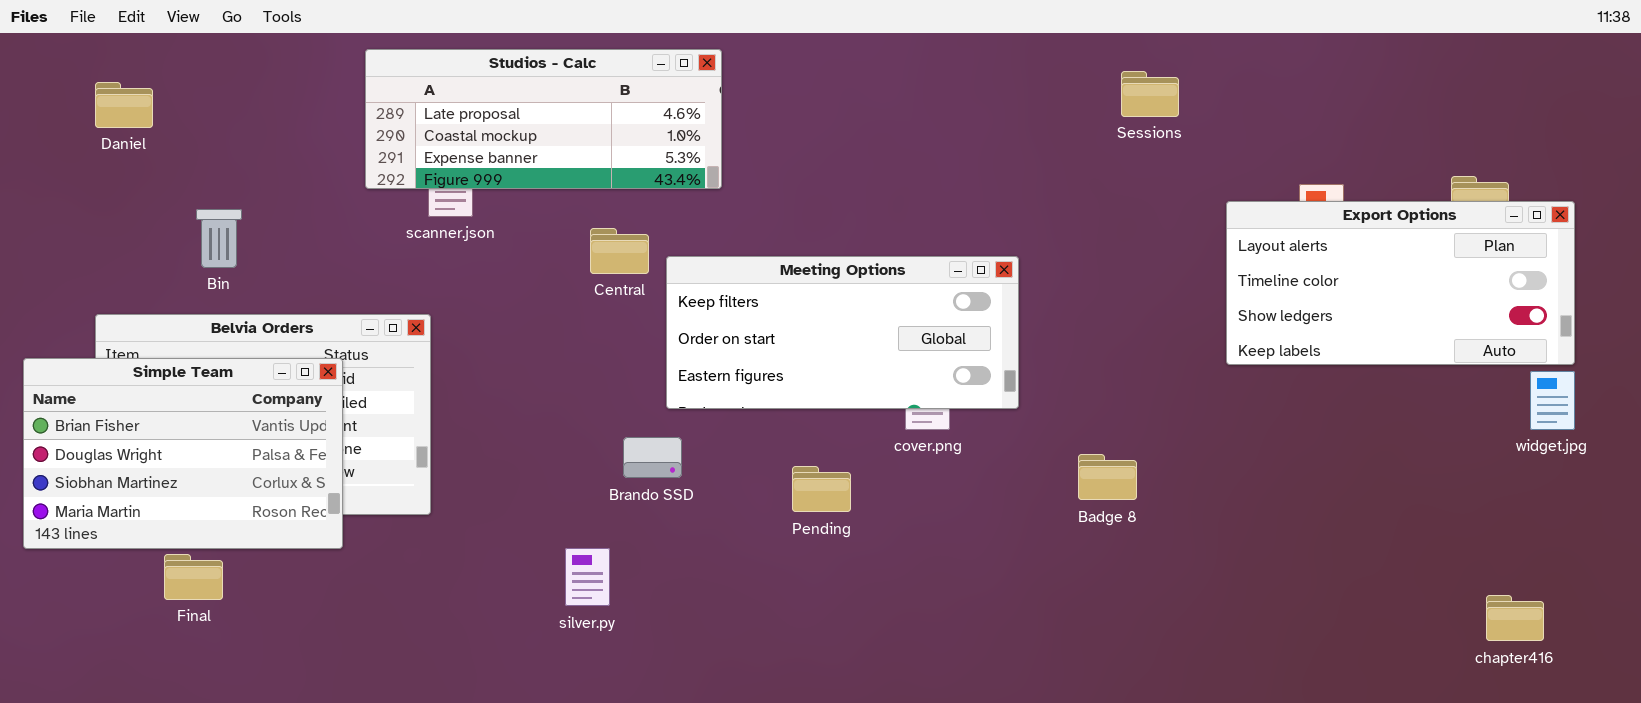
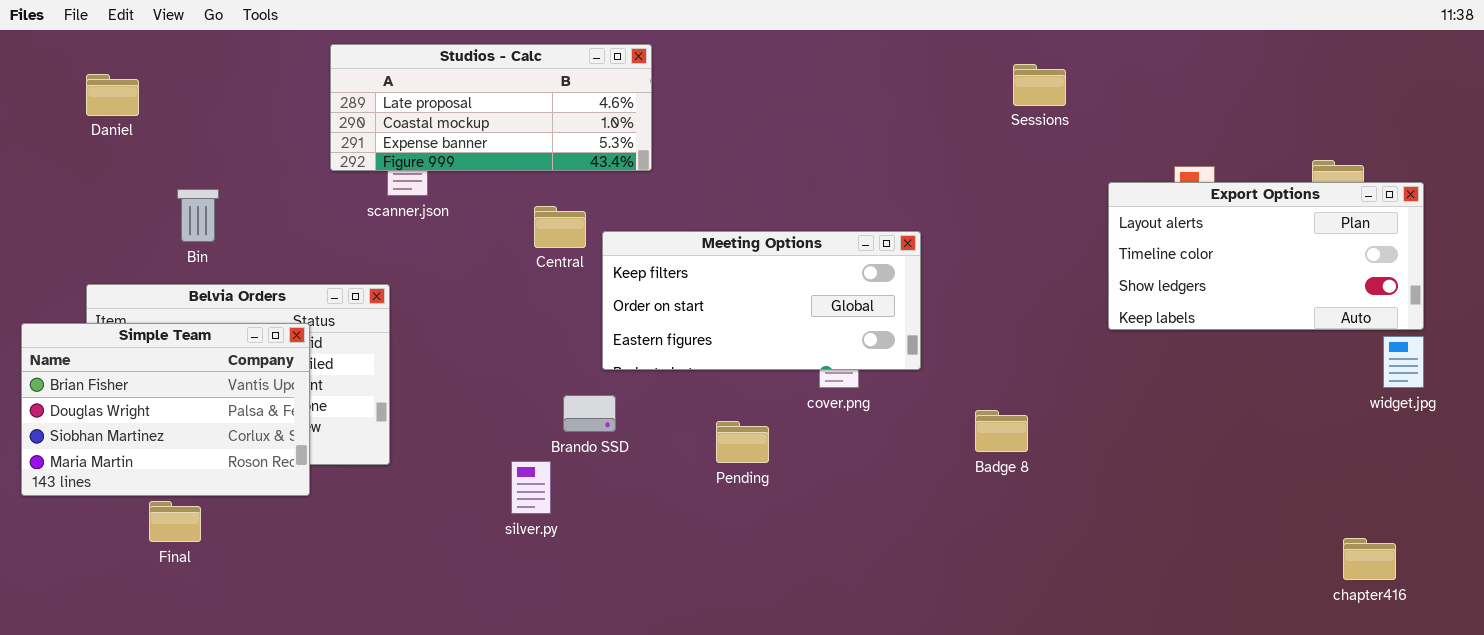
silver.py: [565,548,610,606] -> [511,461,551,514], moved

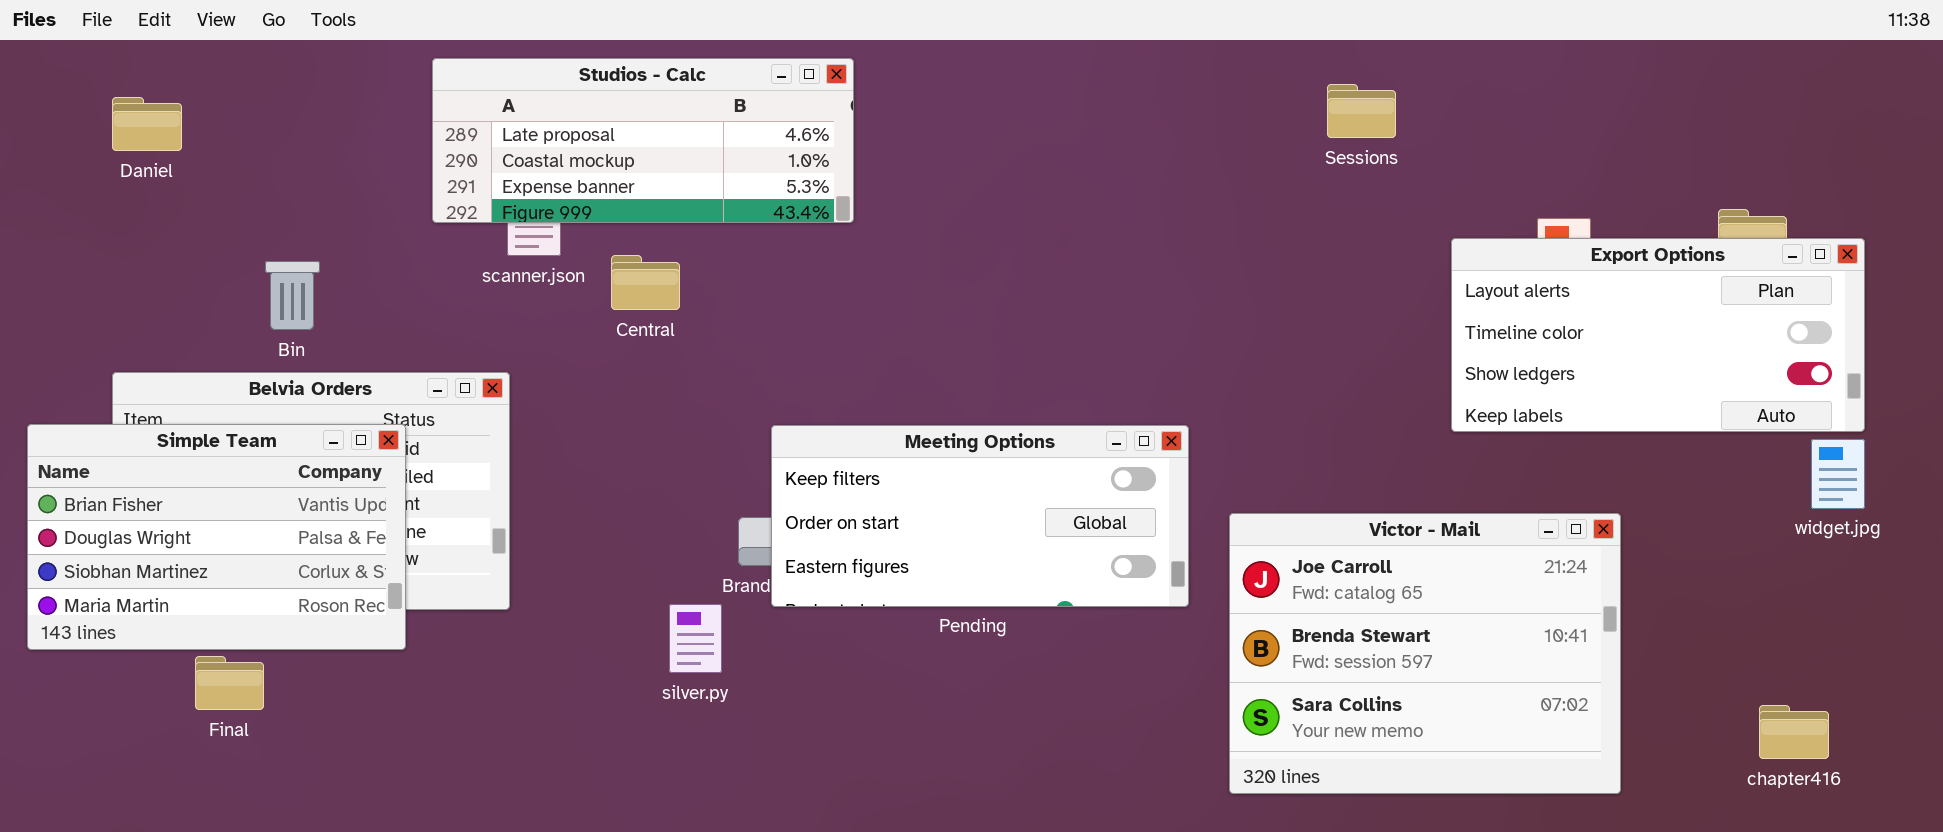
Bin: [177,189,219,242] -> [265,261,320,330], moved
Central: [534,206,586,248] -> [611,255,680,310], moved
Meeting Options: [602,231,921,370] -> [771,425,1189,607], moved
Victor - Mail: none -> [1229,513,1621,794], opened

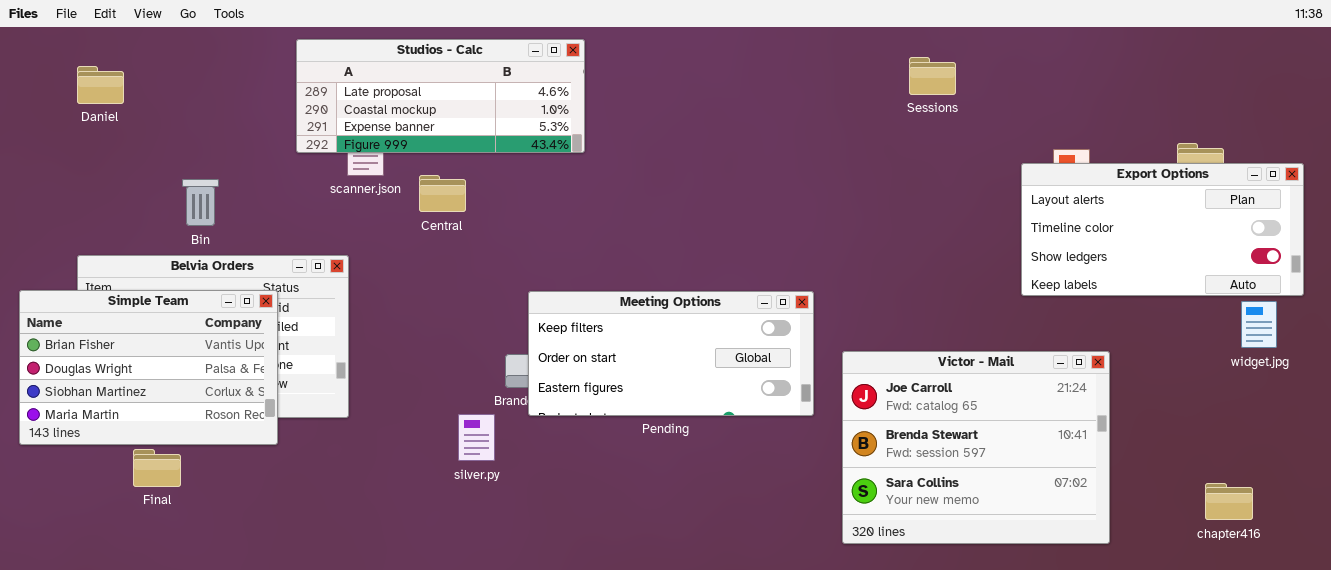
Export Options: [1451,238,1865,432] -> [1021,163,1304,296], moved

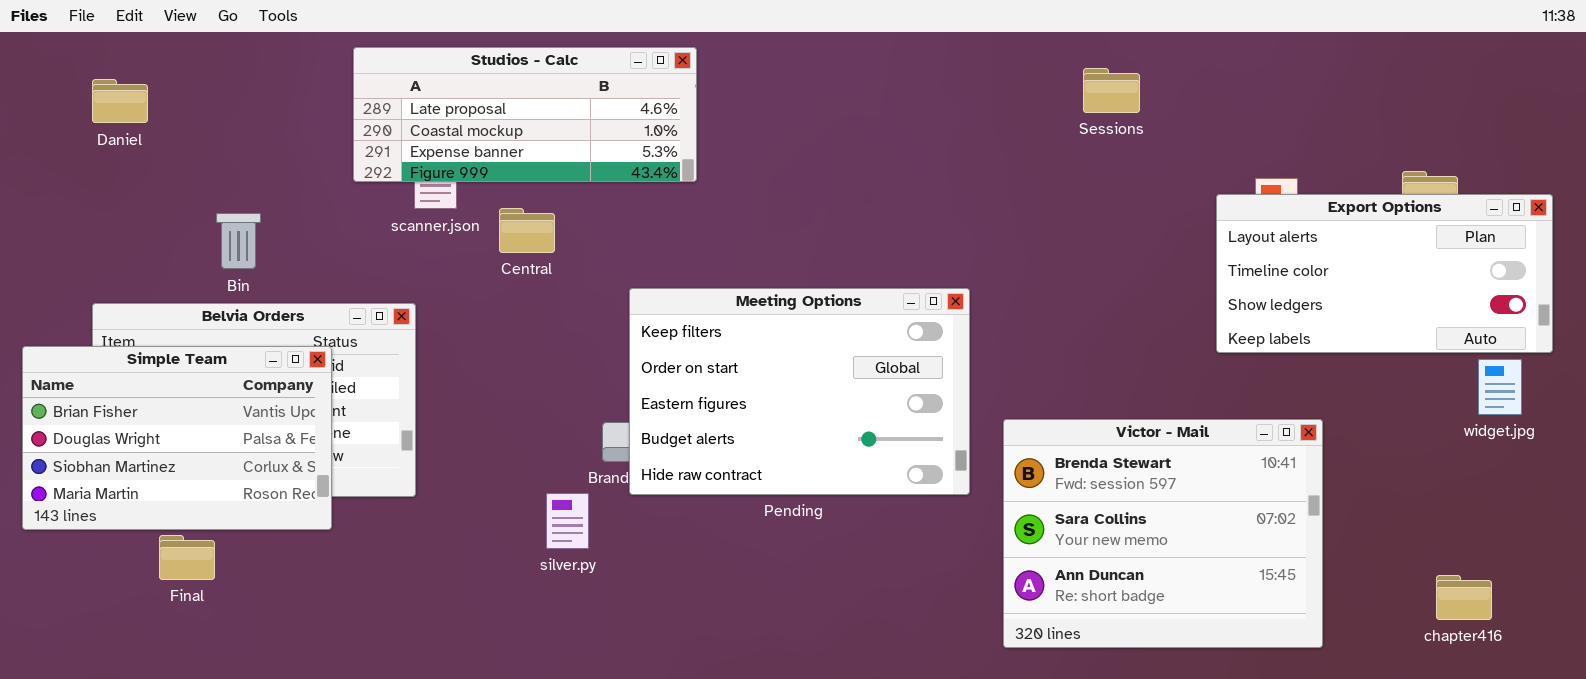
Meeting Options: [528,291,814,416] -> [629,288,970,495], resized
Victor - Mail: [842,351,1110,544] -> [1003,419,1323,648], scrolled down 1 row

